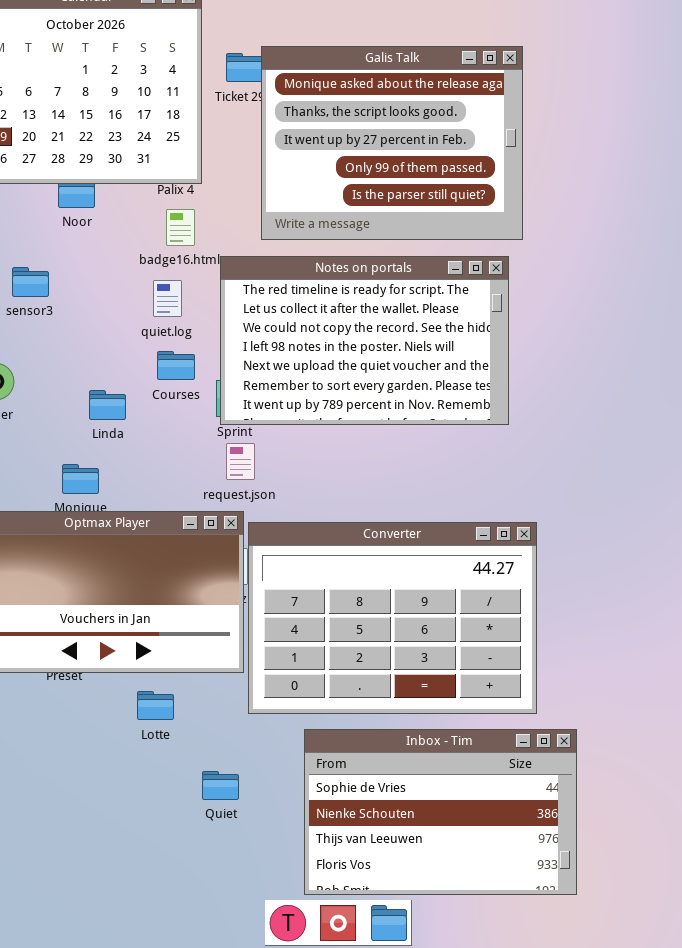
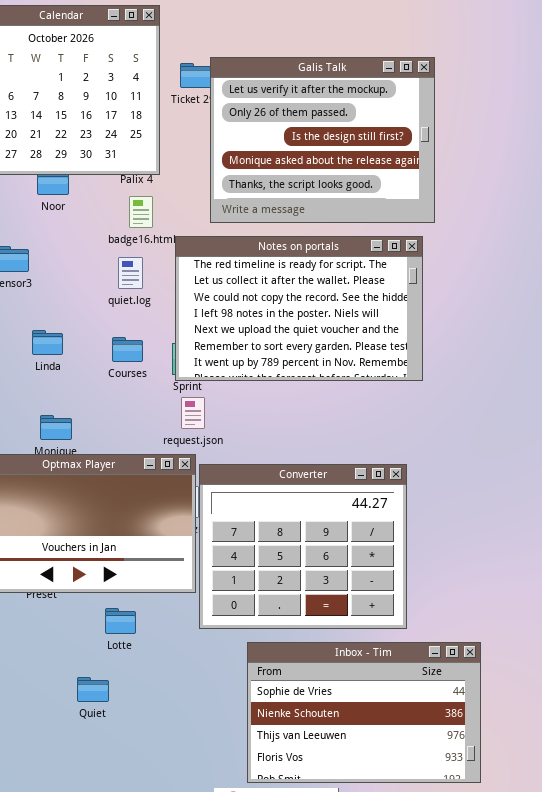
Galis Talk: [261,46,523,240] -> [210,57,435,223], scrolled up 3 rows
Courses: [157,351,195,380] -> [112,337,143,362], moved
Linda: [89,390,126,420] -> [32,330,63,355], moved
Converter: [248,522,537,714] -> [199,464,407,629], resized
Quiet: [202,771,239,800] -> [77,677,109,702], moved

